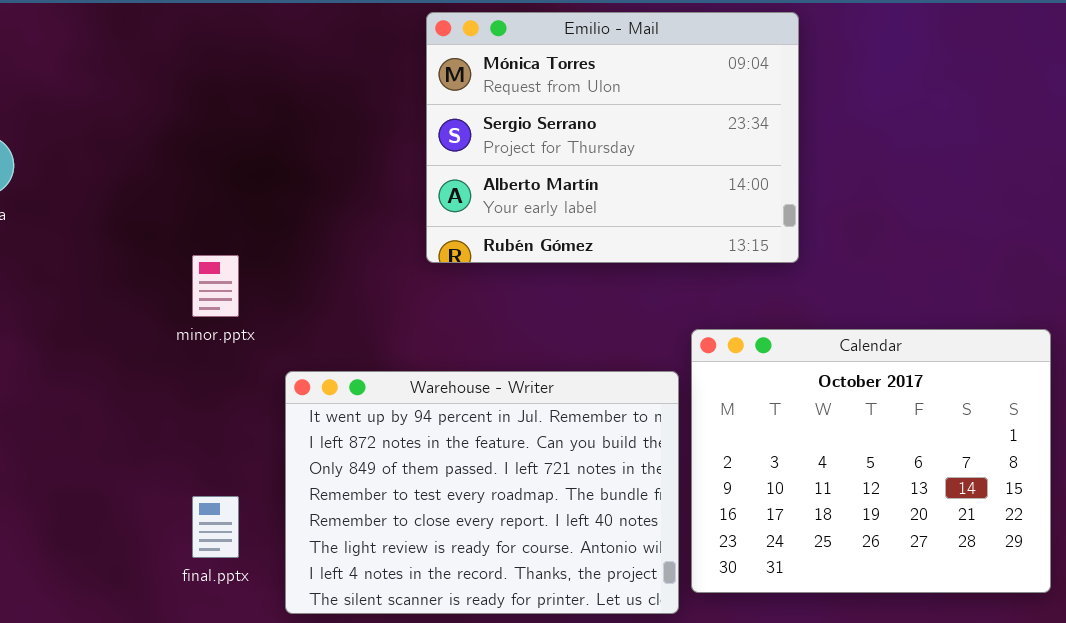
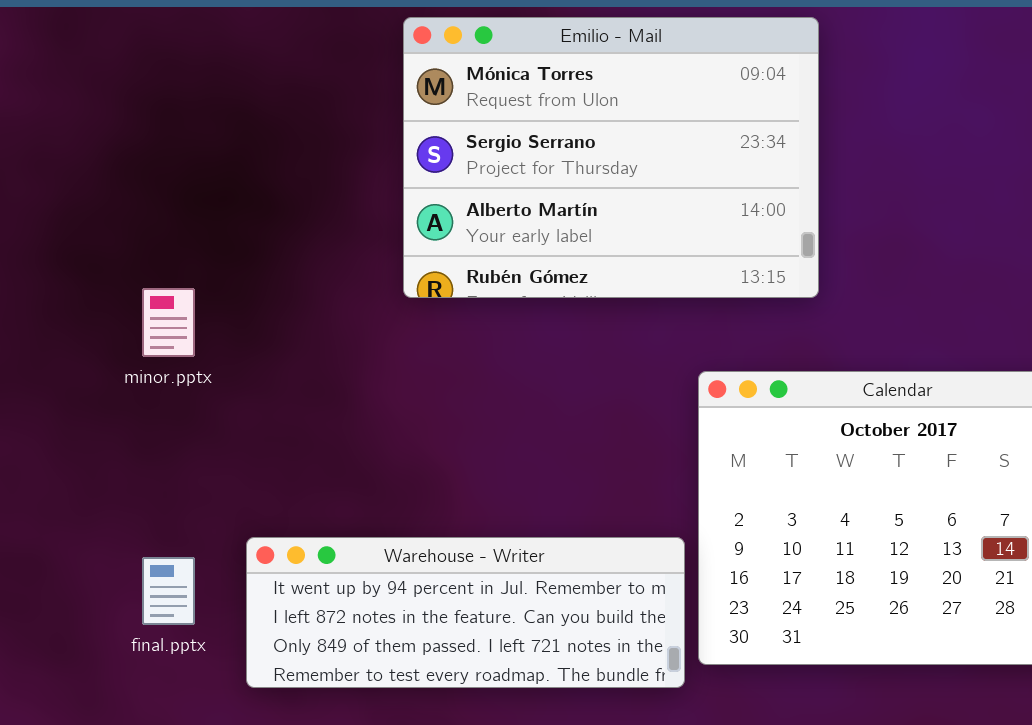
Warehouse - Writer: [285,371,679,614] -> [246,537,685,688], resized

